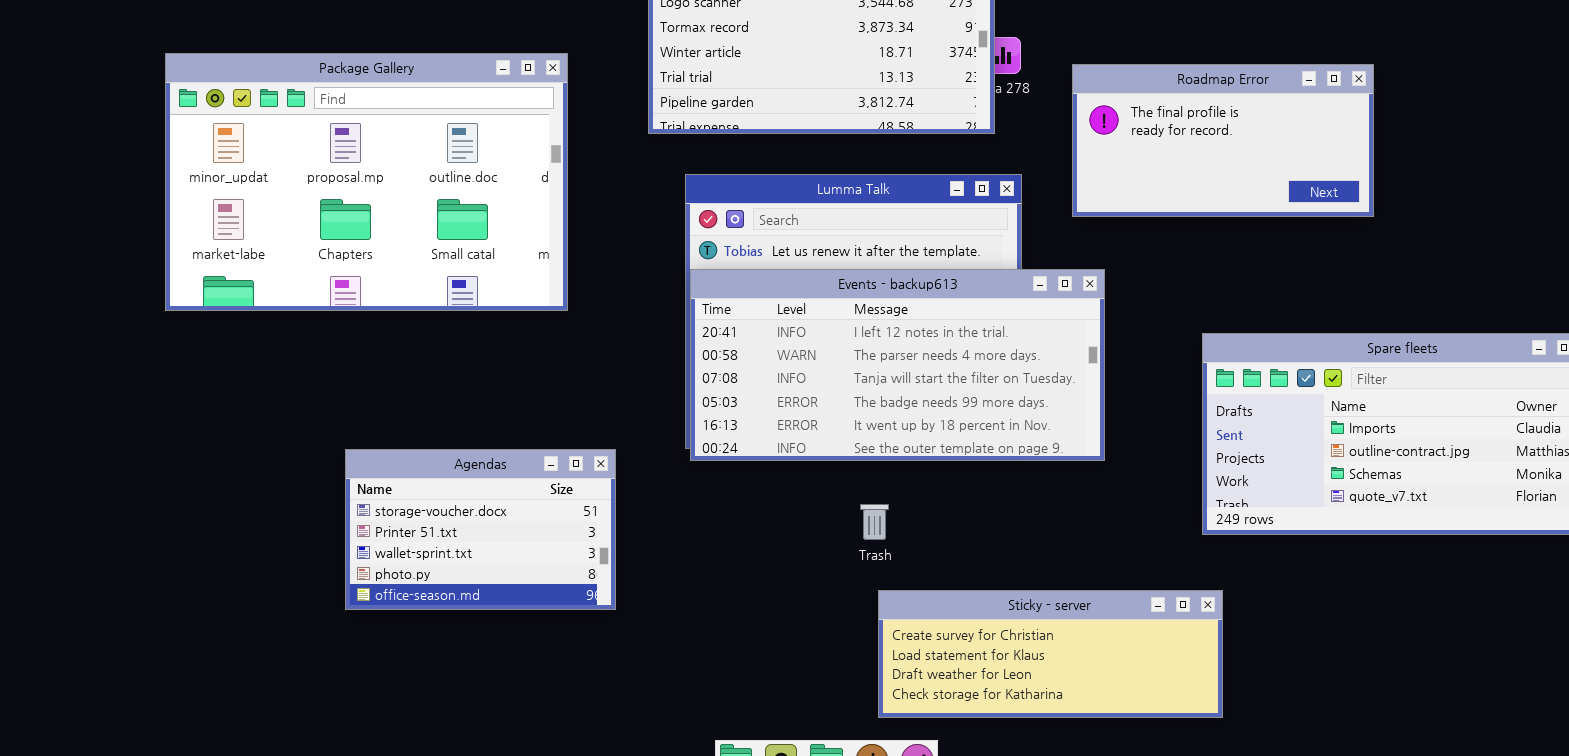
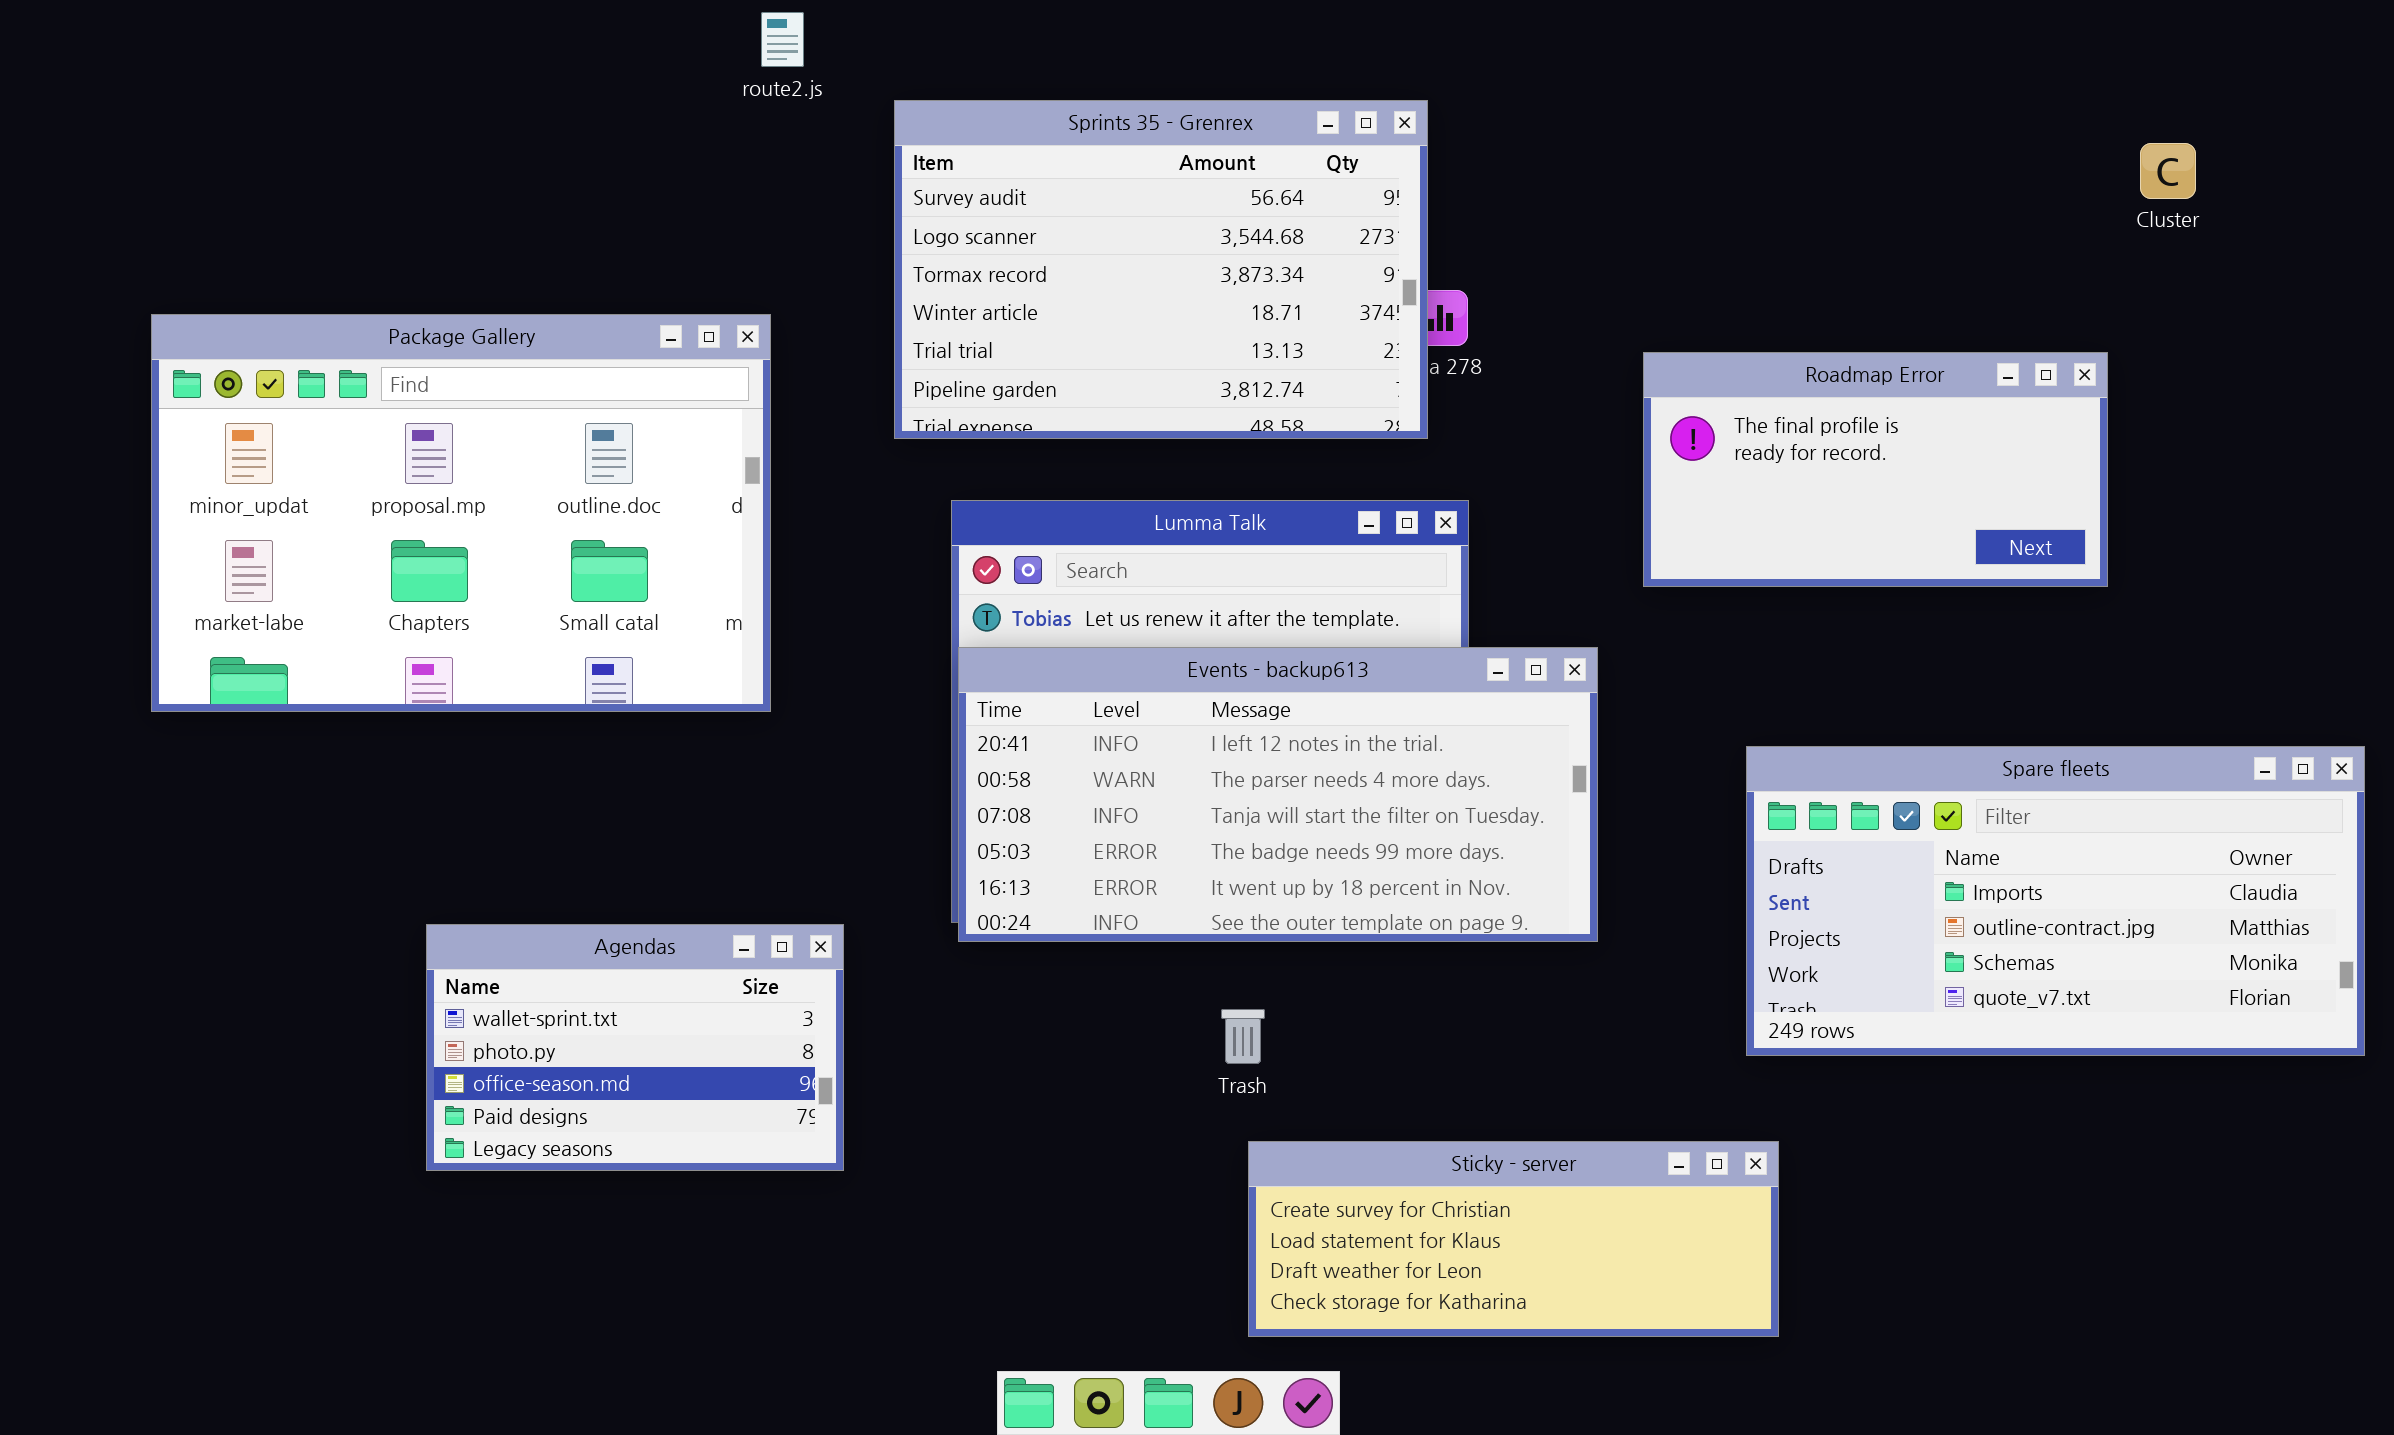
Roadmap Error: [1072,64,1374,217] -> [1643,352,2108,587], moved
Agendas: [345,449,616,610] -> [426,924,844,1171], scrolled down 2 rows

